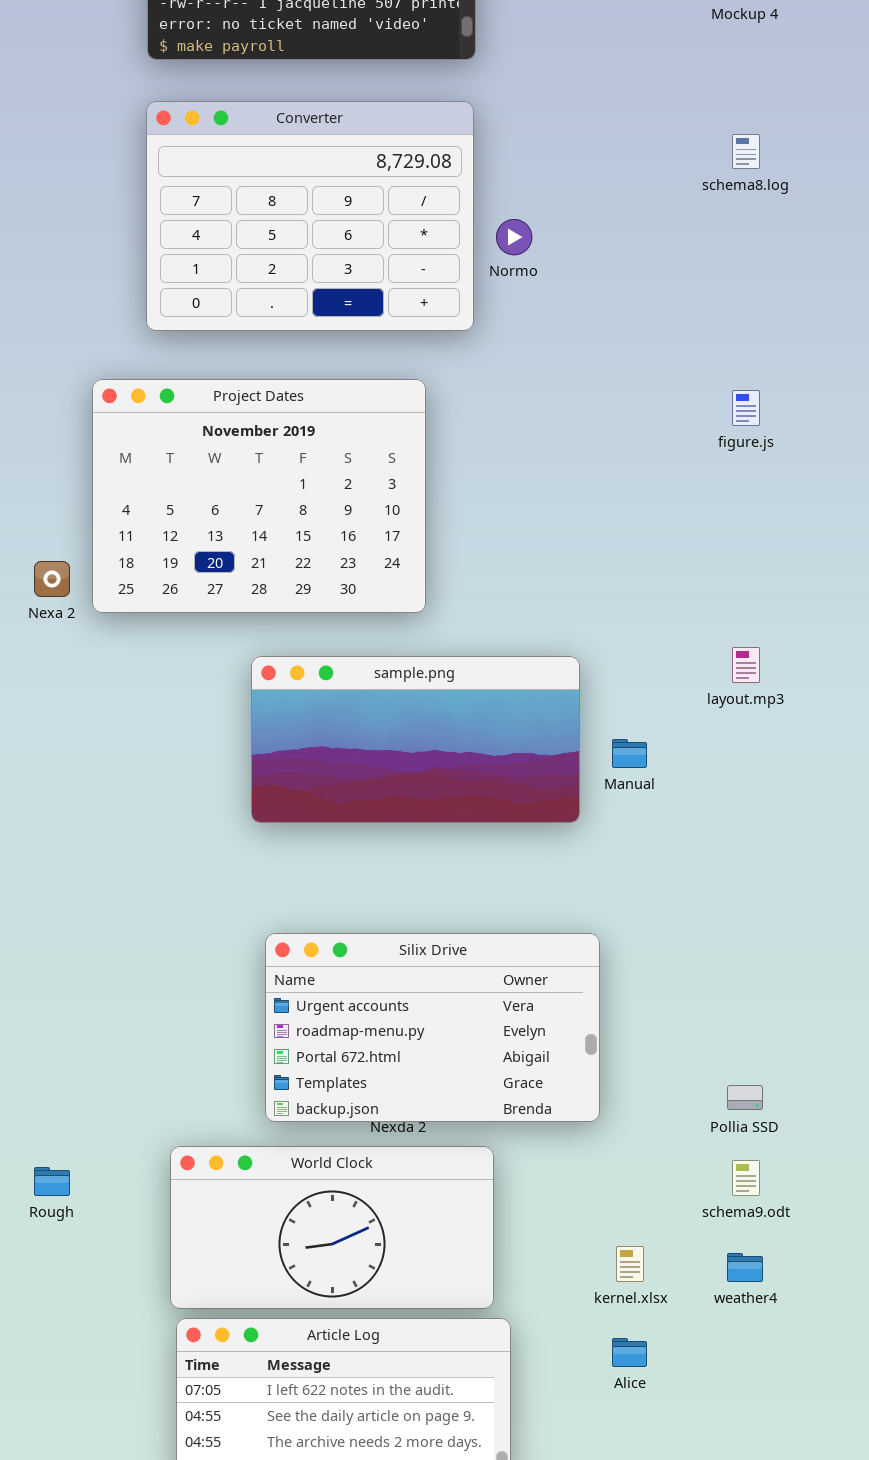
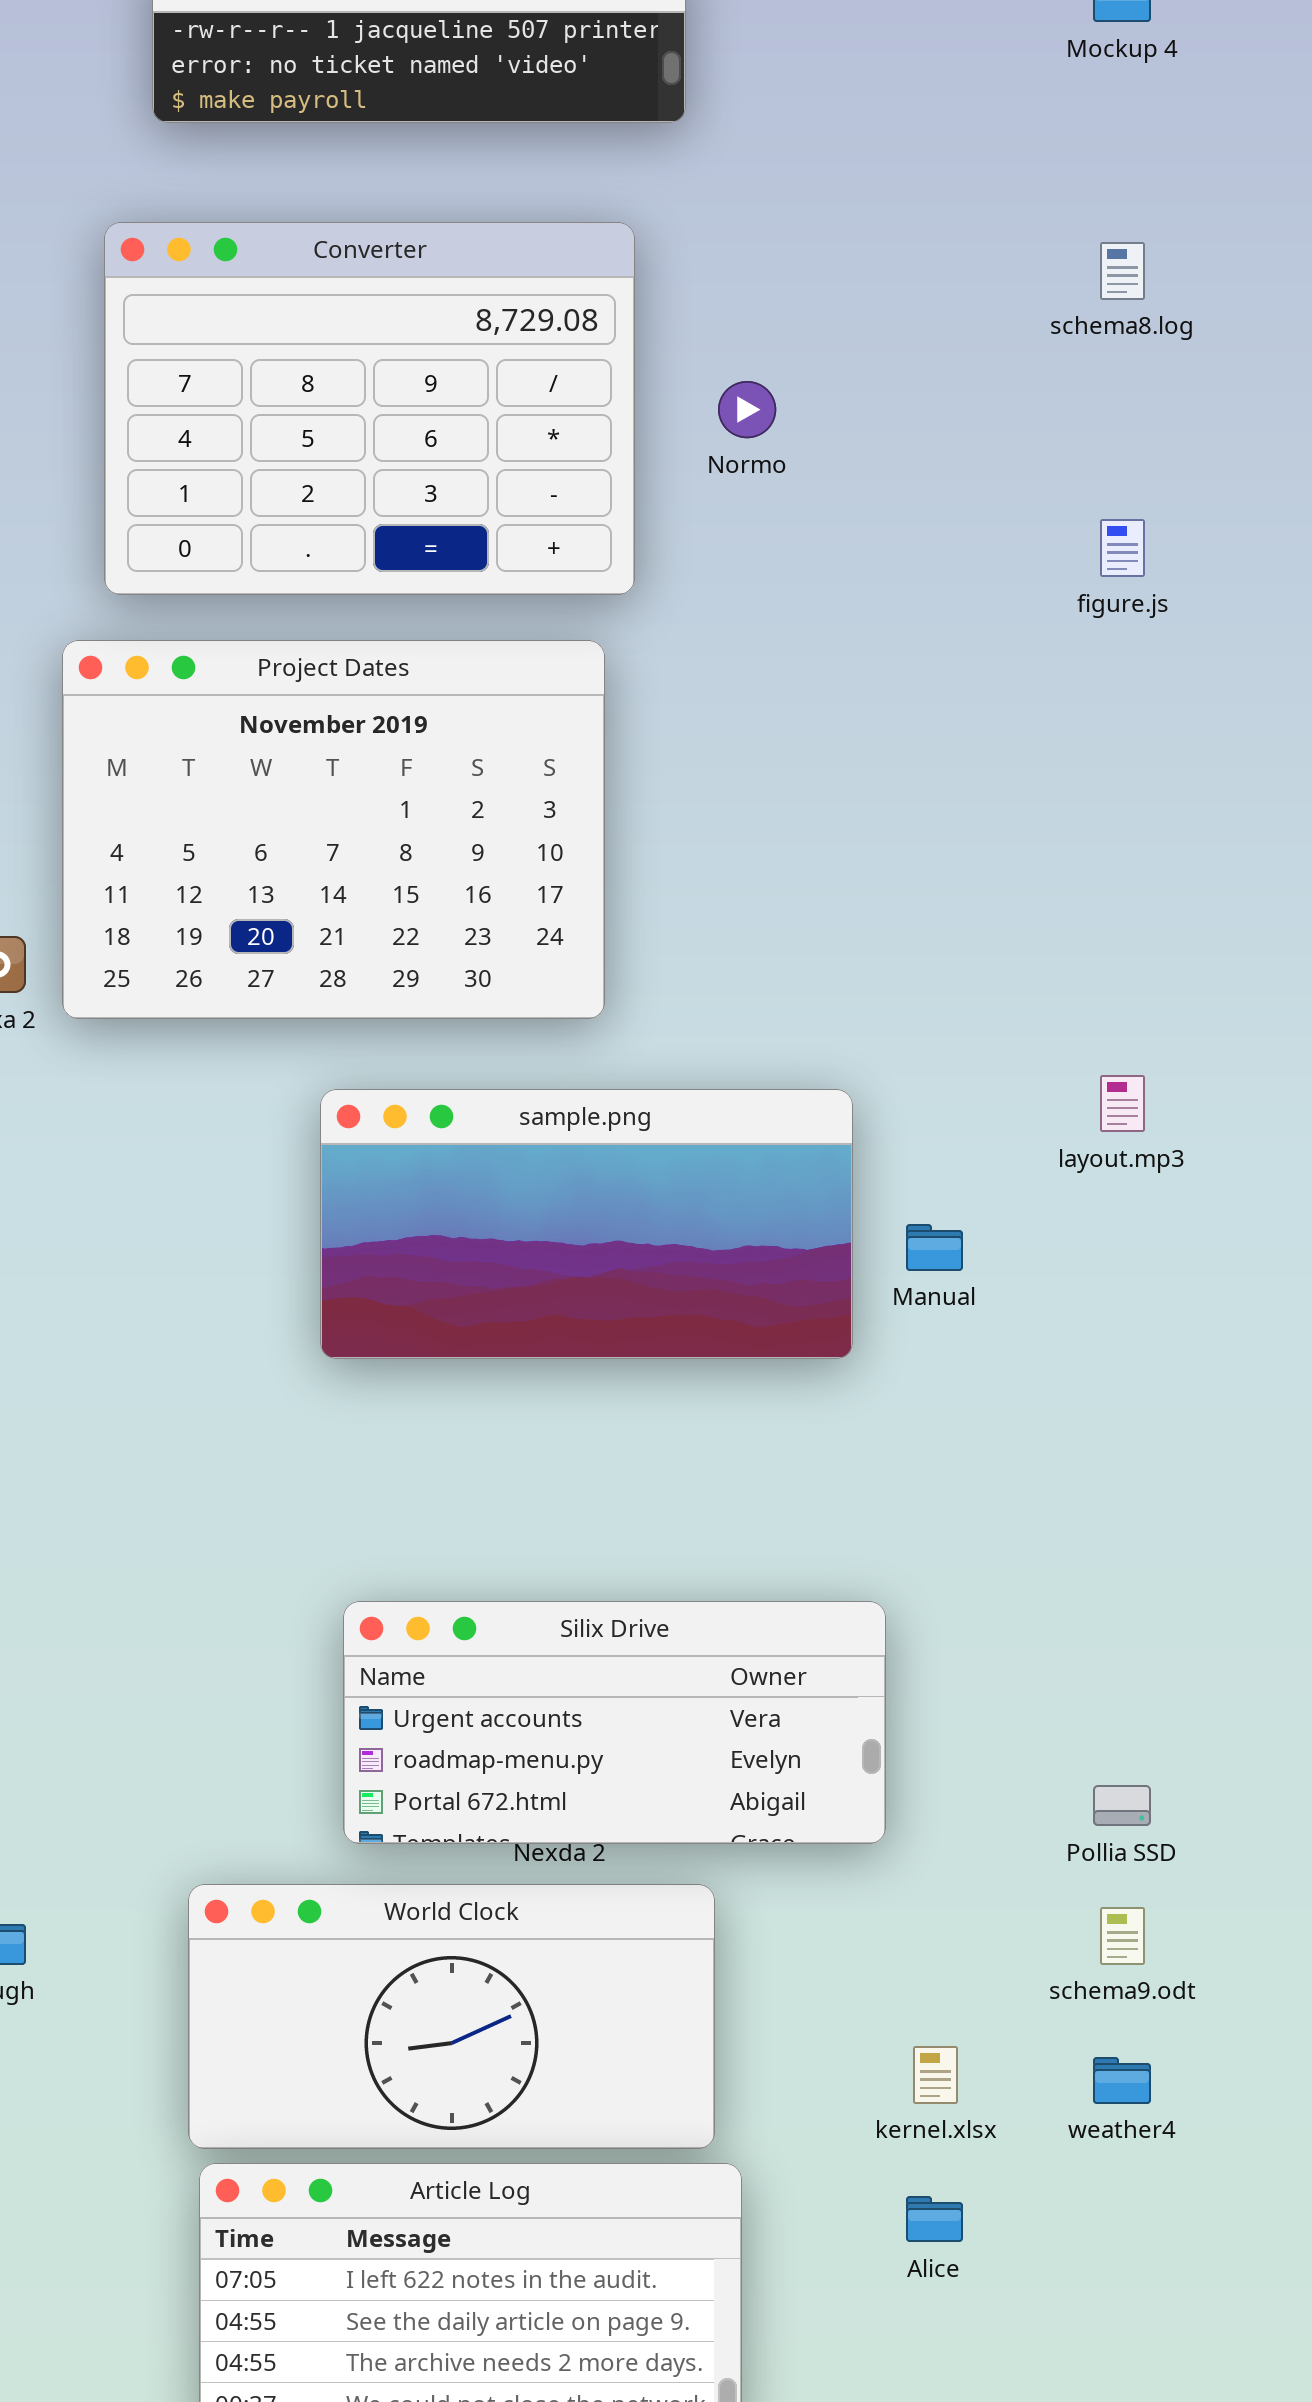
Converter: [146,101,474,331] -> [104,222,635,595], moved
figure.js: [732,390,760,426] -> [1100,519,1145,577], moved
Silix Drive: [265,933,600,1122] -> [343,1601,886,1844], resized

